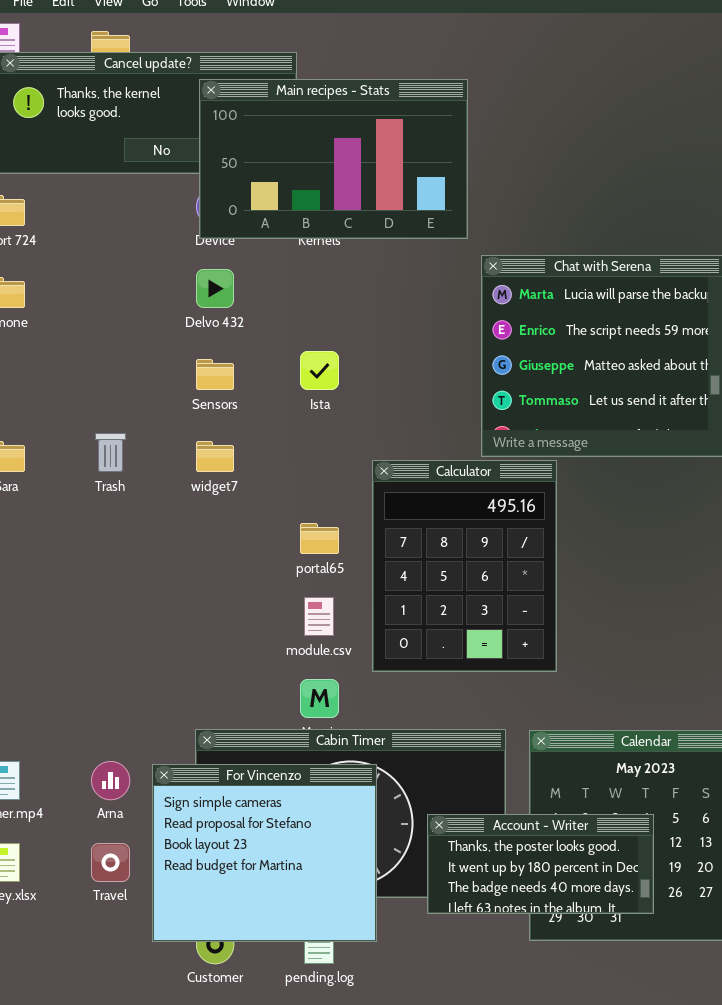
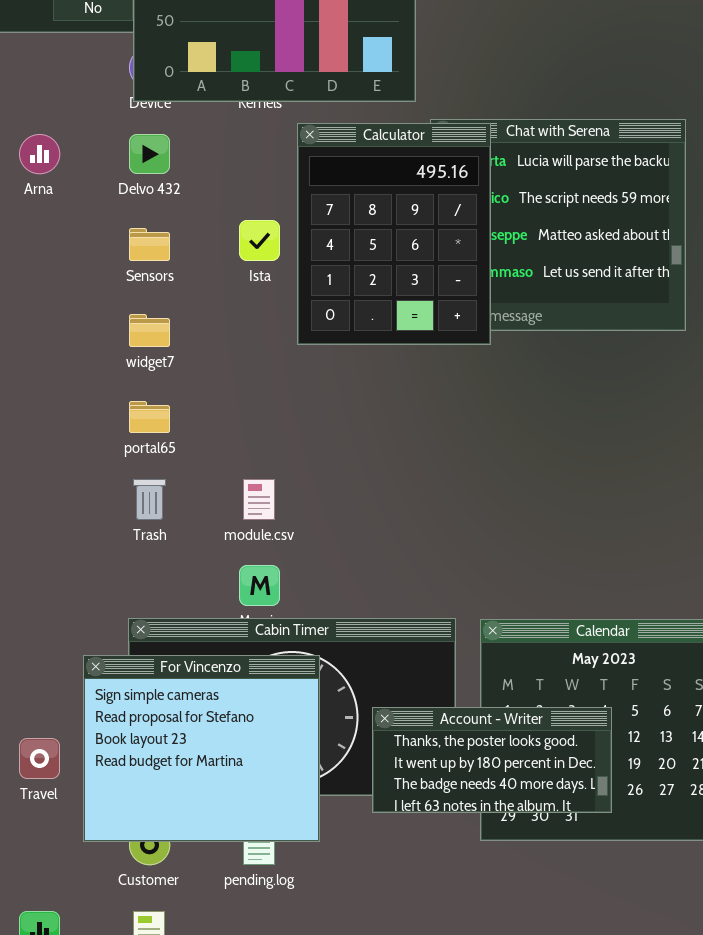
Trash: [95,433,126,472] -> [133,479,166,520], moved
Calculator: [372,460,557,672] -> [297,123,491,345], moved
portal65: [300,523,339,554] -> [129,401,170,433], moved
Arna: [91,761,130,800] -> [19,134,60,174], moved

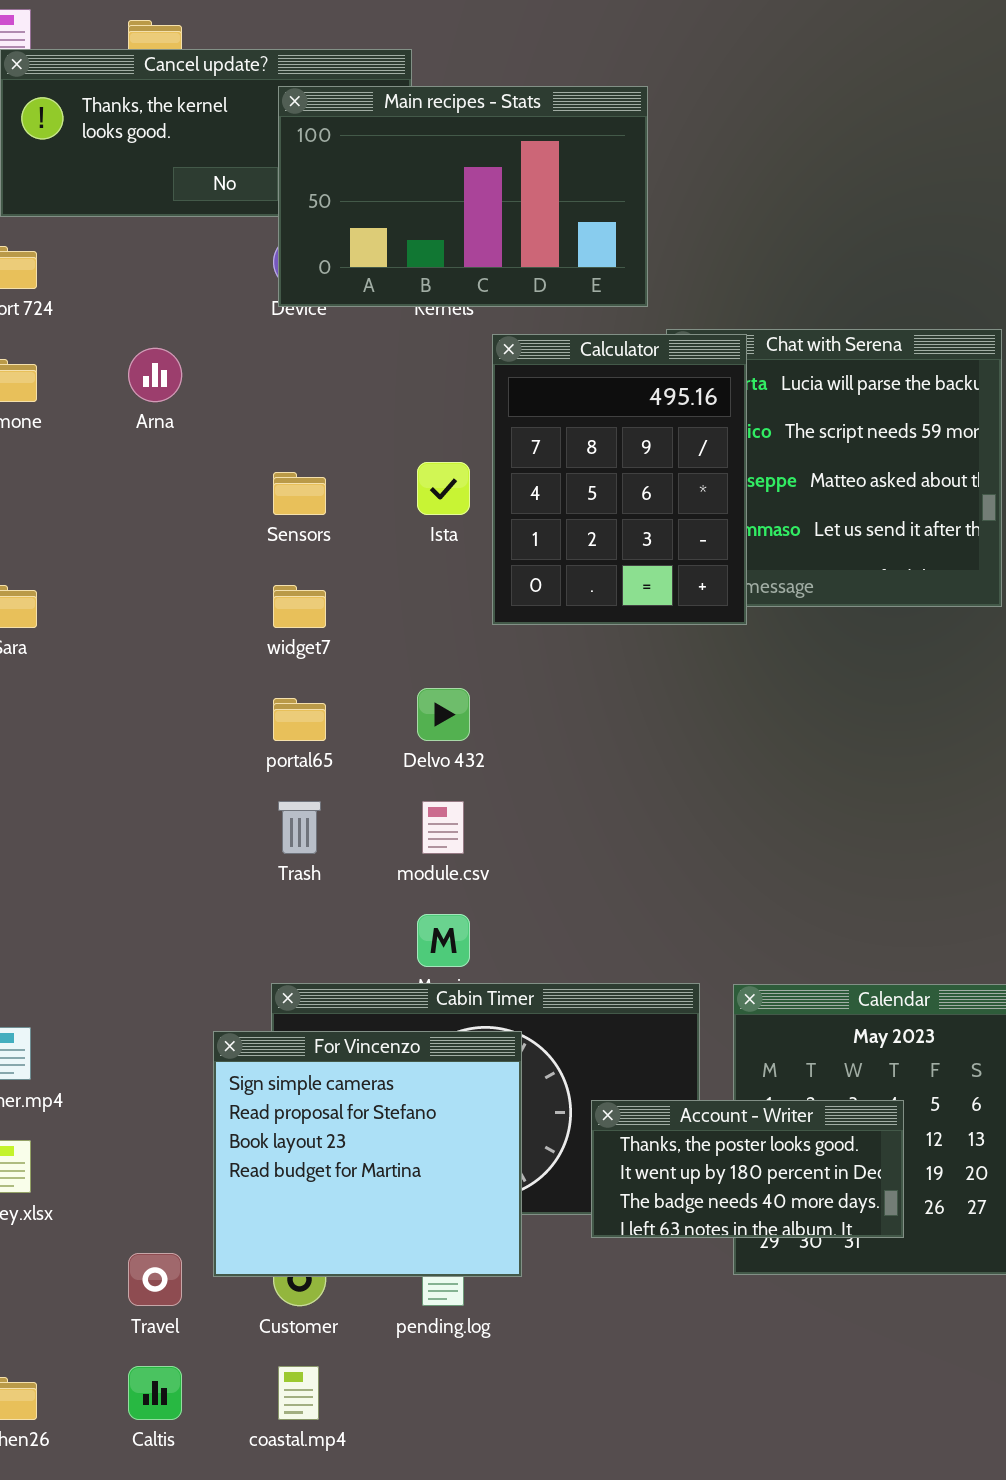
Delvo 432: [129,134,170,174] -> [417,688,470,741], moved
Travel: [19,738,60,779] -> [128,1253,182,1306], moved

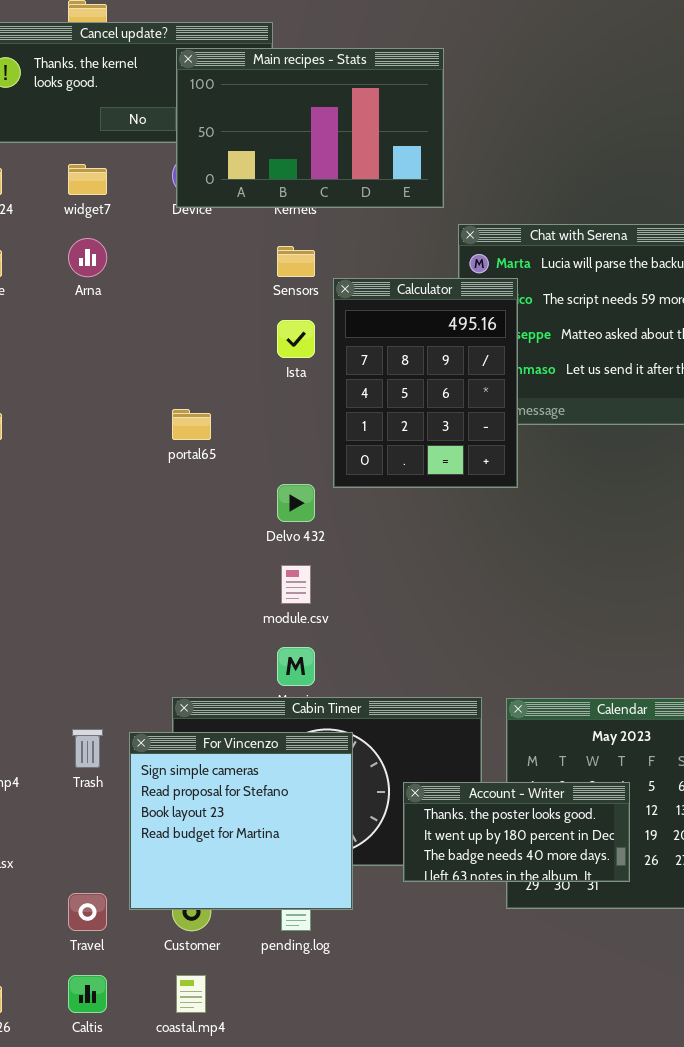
Calculator: [492,334,747,625] -> [333,278,518,488], moved
Sensors: [273,472,326,515] -> [277,246,315,277], moved
widget7: [273,585,326,628] -> [68,164,107,195], moved
portal65: [273,698,326,741] -> [172,409,211,440], moved
Trash: [278,801,321,854] -> [72,729,103,768], moved

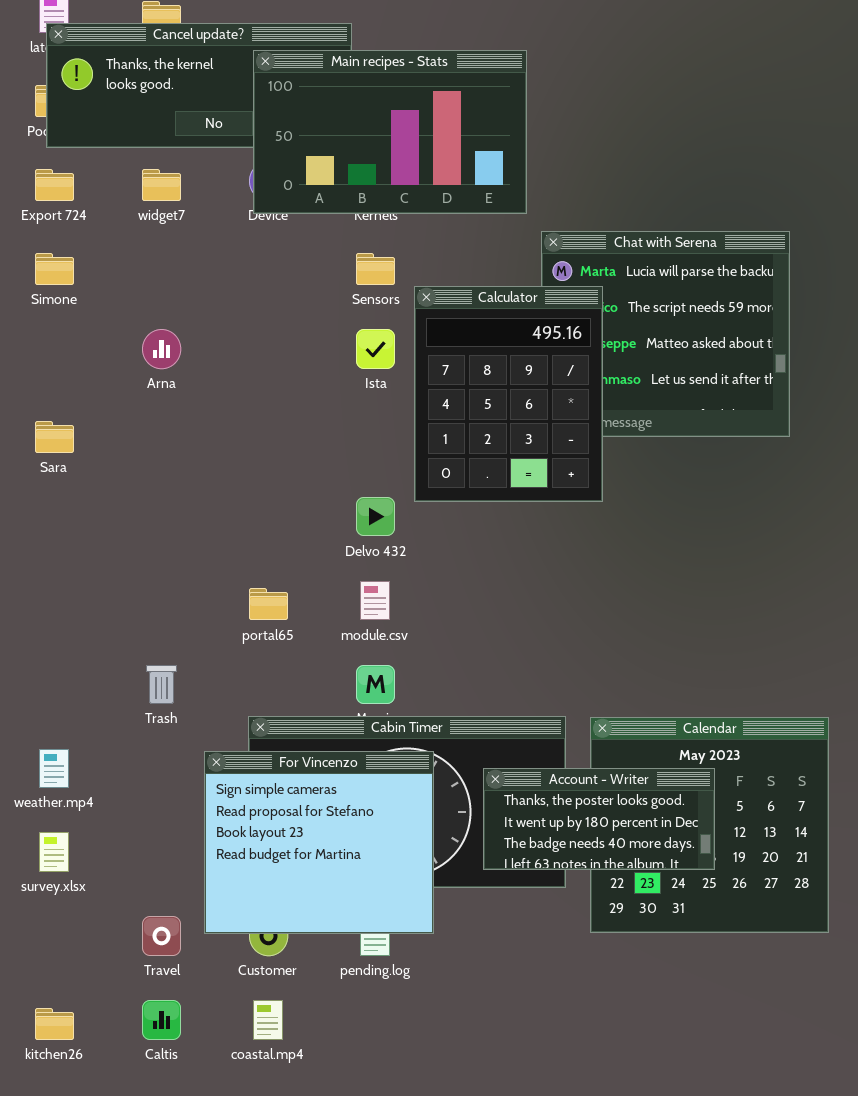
Arna: [68,238,107,277] -> [142,329,181,369], moved
portal65: [172,409,211,440] -> [249,588,288,620], moved
Trash: [72,729,103,768] -> [146,665,177,704], moved
Account - Writer: [403,782,630,882] -> [483,768,715,870], moved

